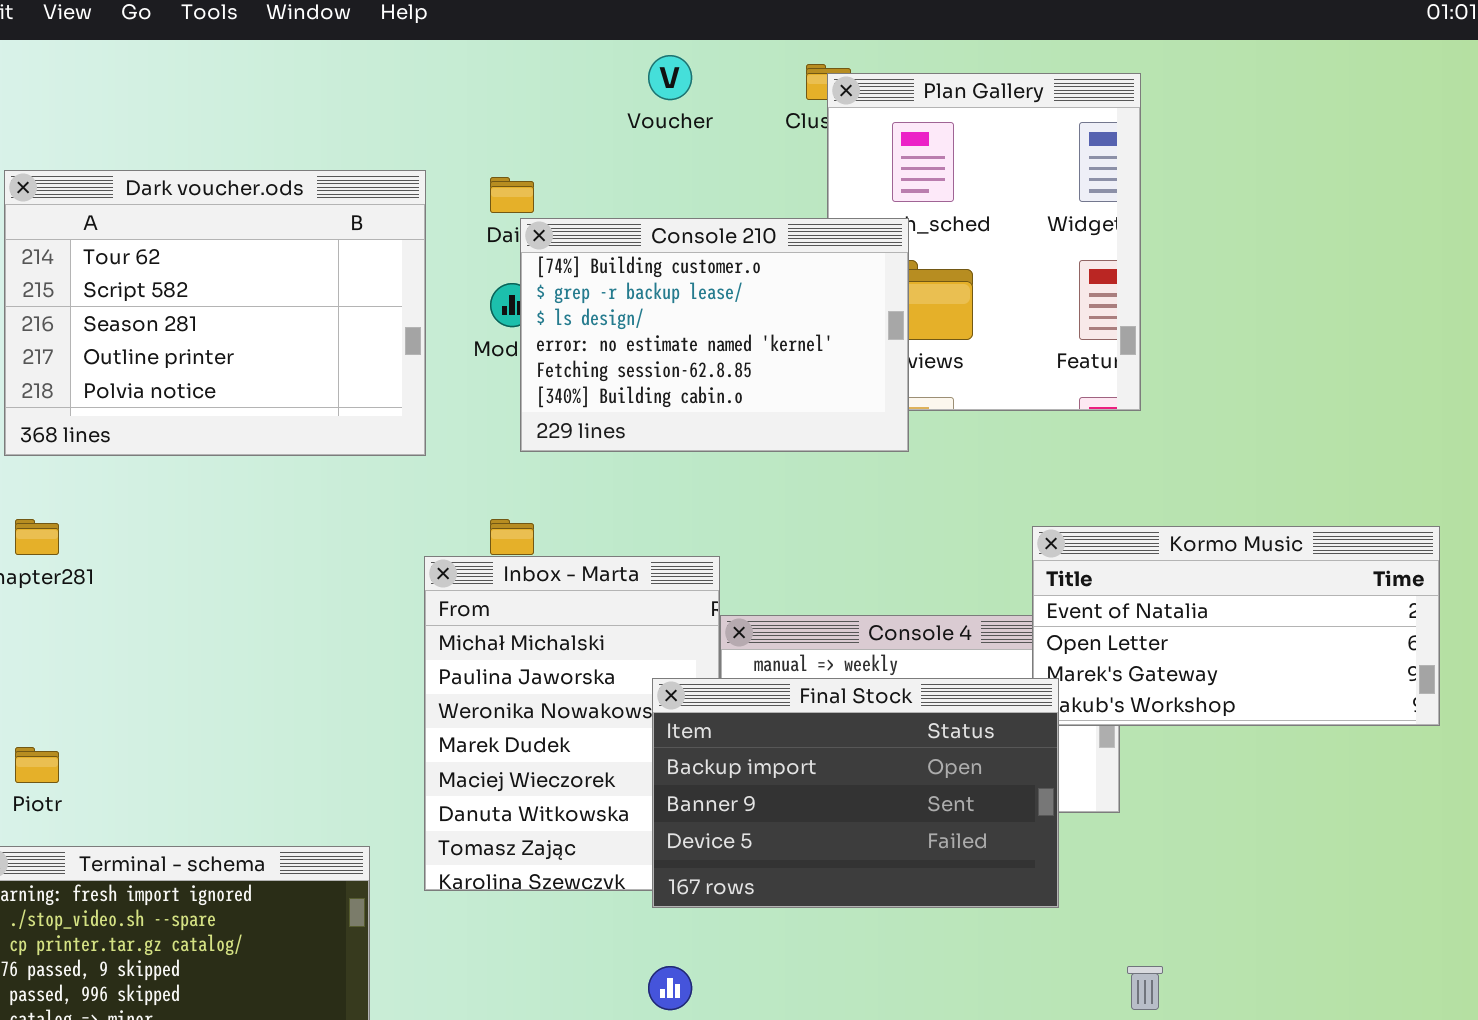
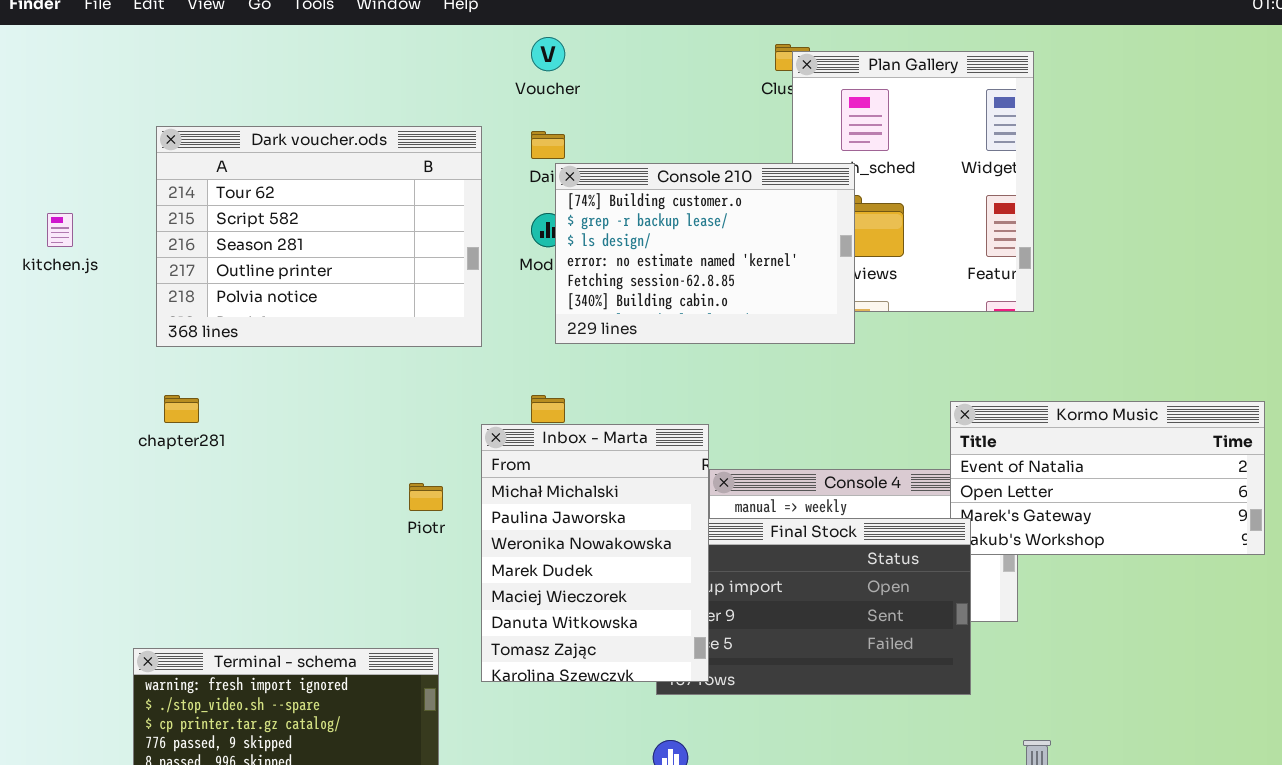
Voucher: [648,55,692,100] -> [531,37,565,71], moved
Inbox - Marta: [424,556,720,891] -> [481,424,709,682], raised
Piotr: [15,747,59,783] -> [409,483,443,511], moved

